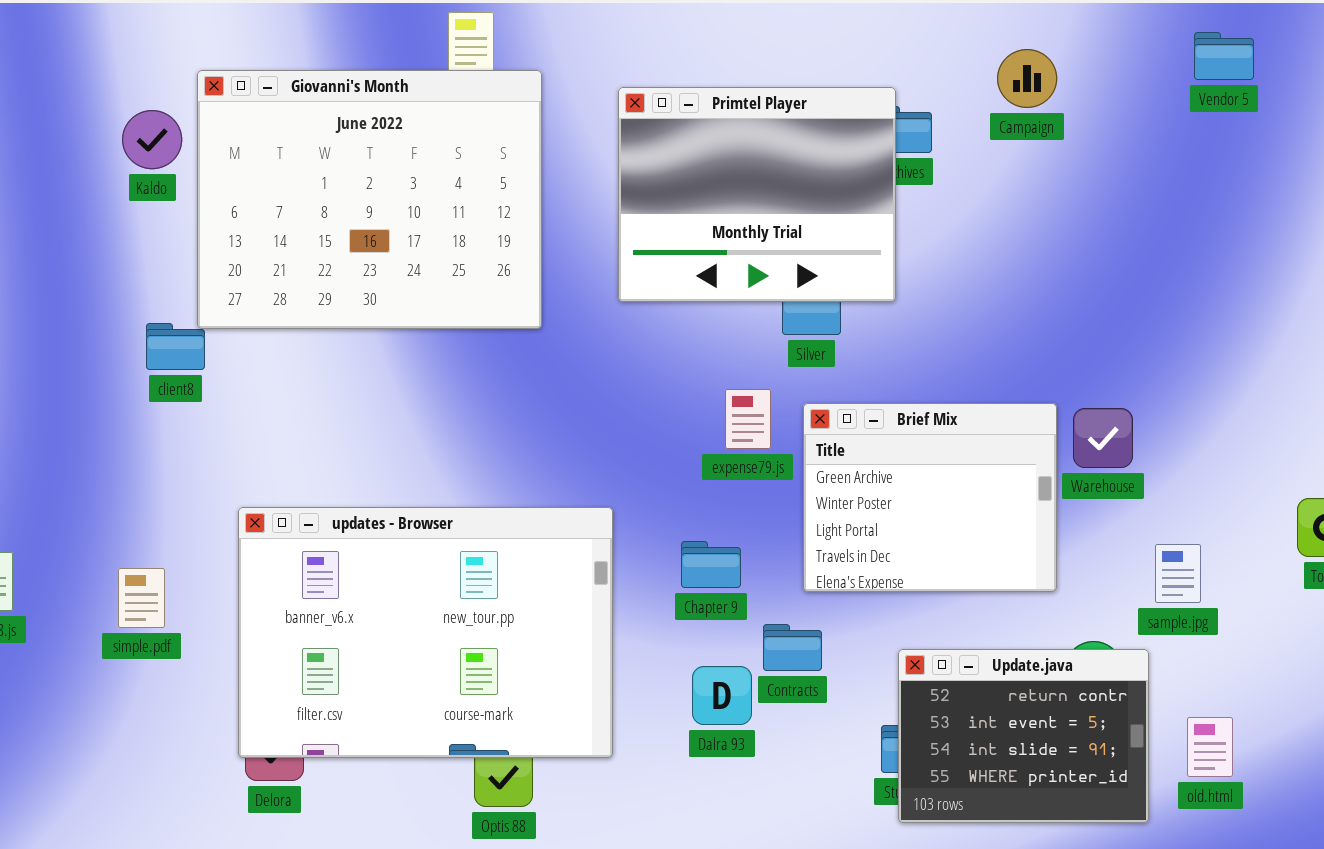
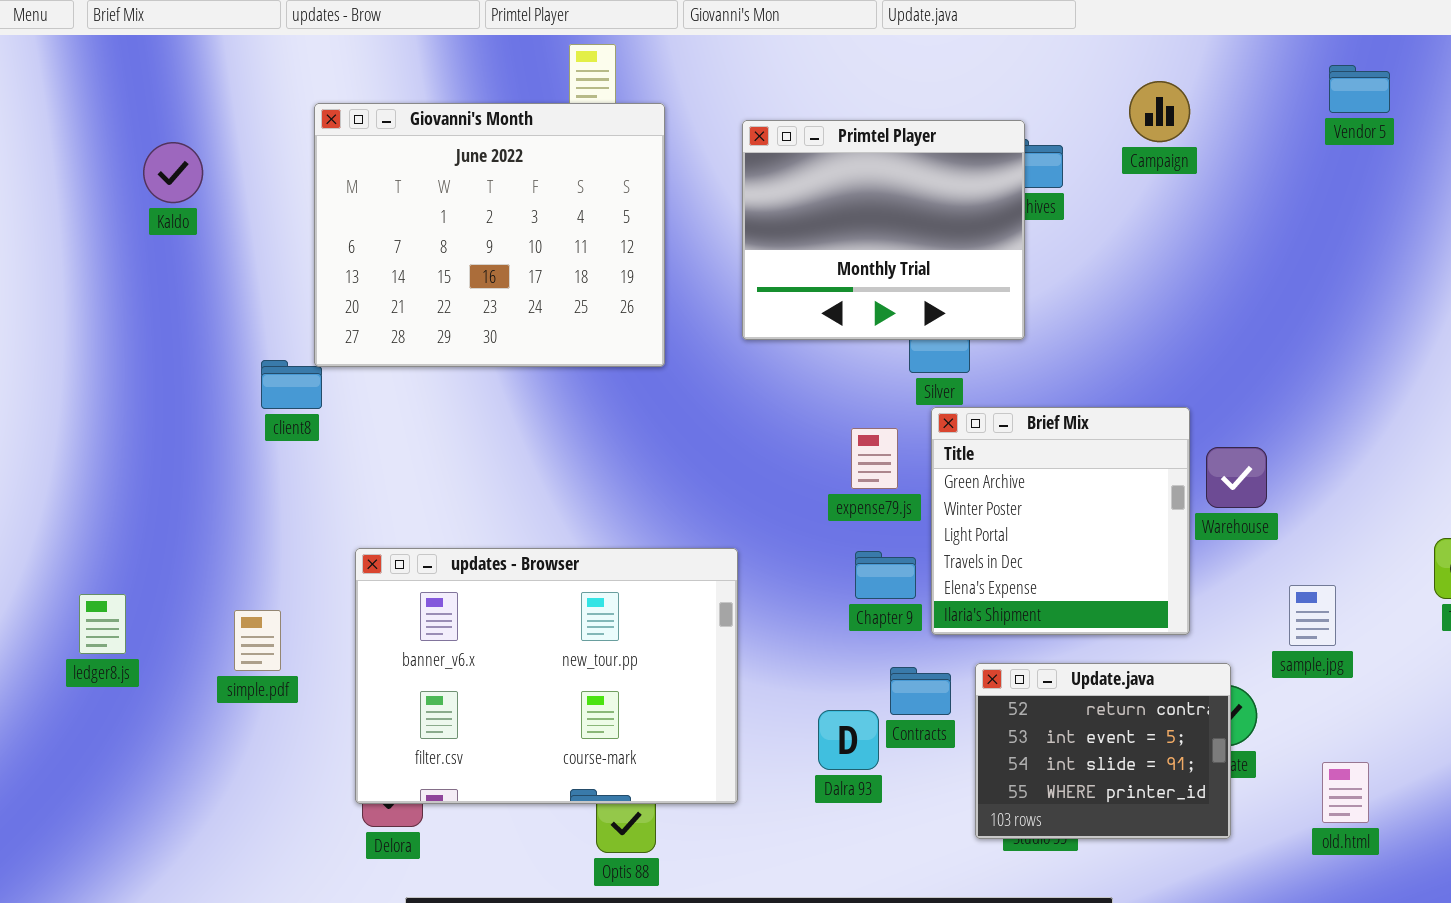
Kaldo: [122,110,182,169] -> [143,142,203,203], moved
Brief Mix: [803,403,1057,592] -> [931,407,1190,635], resized
Chapter 9: [681,541,741,588] -> [855,551,916,599], moved
Update.java: [898,649,1149,823] -> [975,663,1231,839], moved

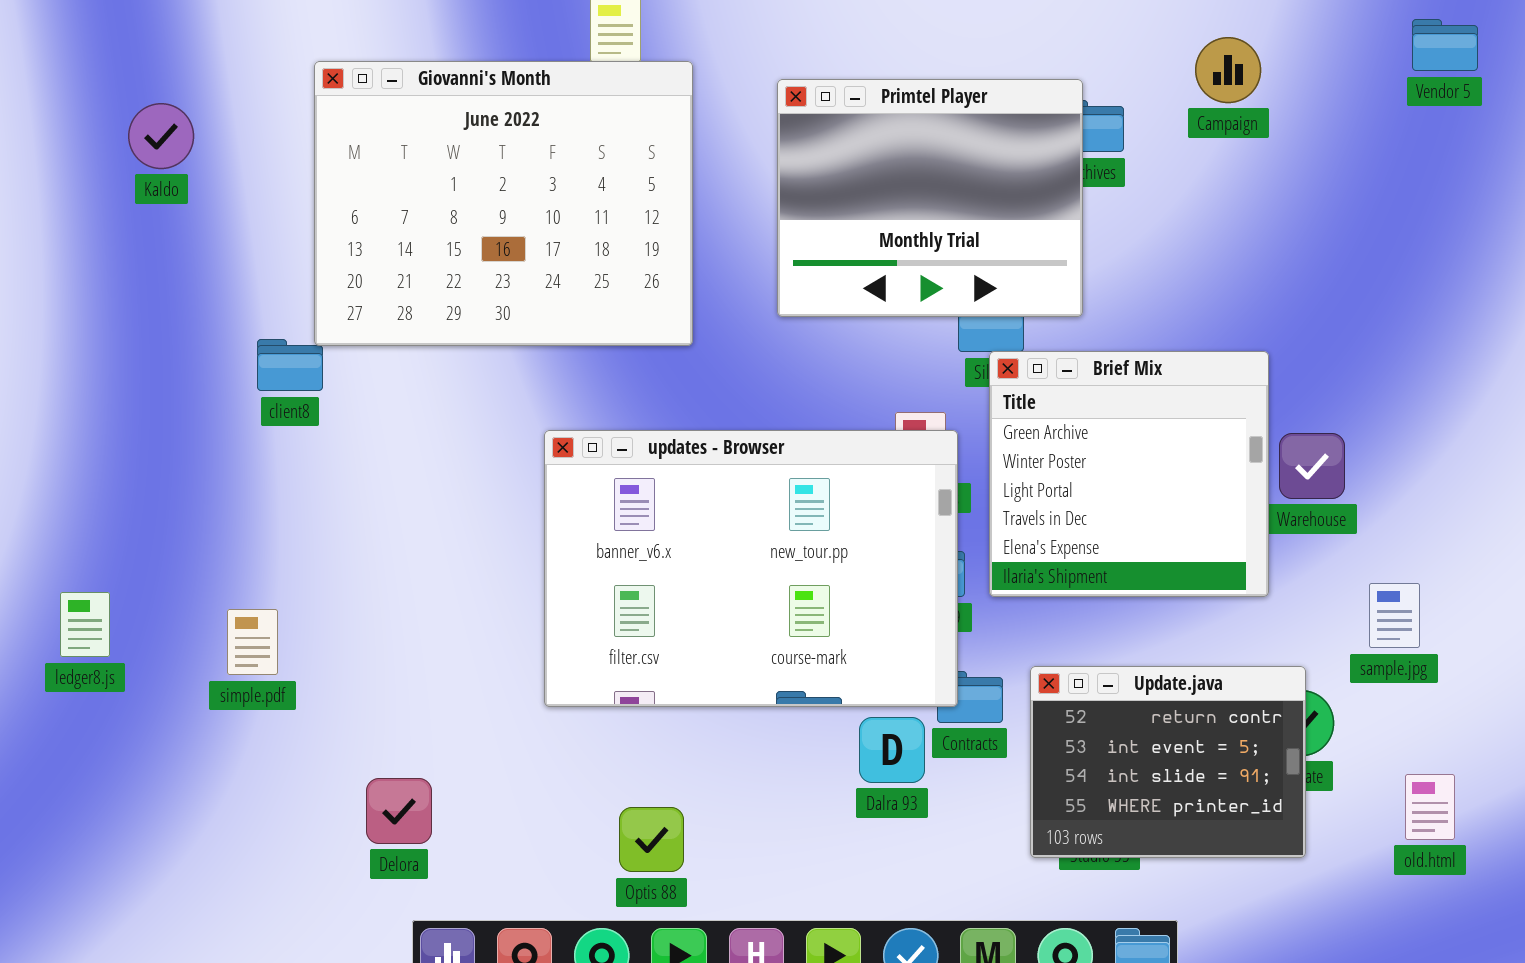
Brief Mix: [931,407,1190,635] -> [989,351,1269,597], moved
updates - Browser: [355,548,738,804] -> [544,430,958,707], moved

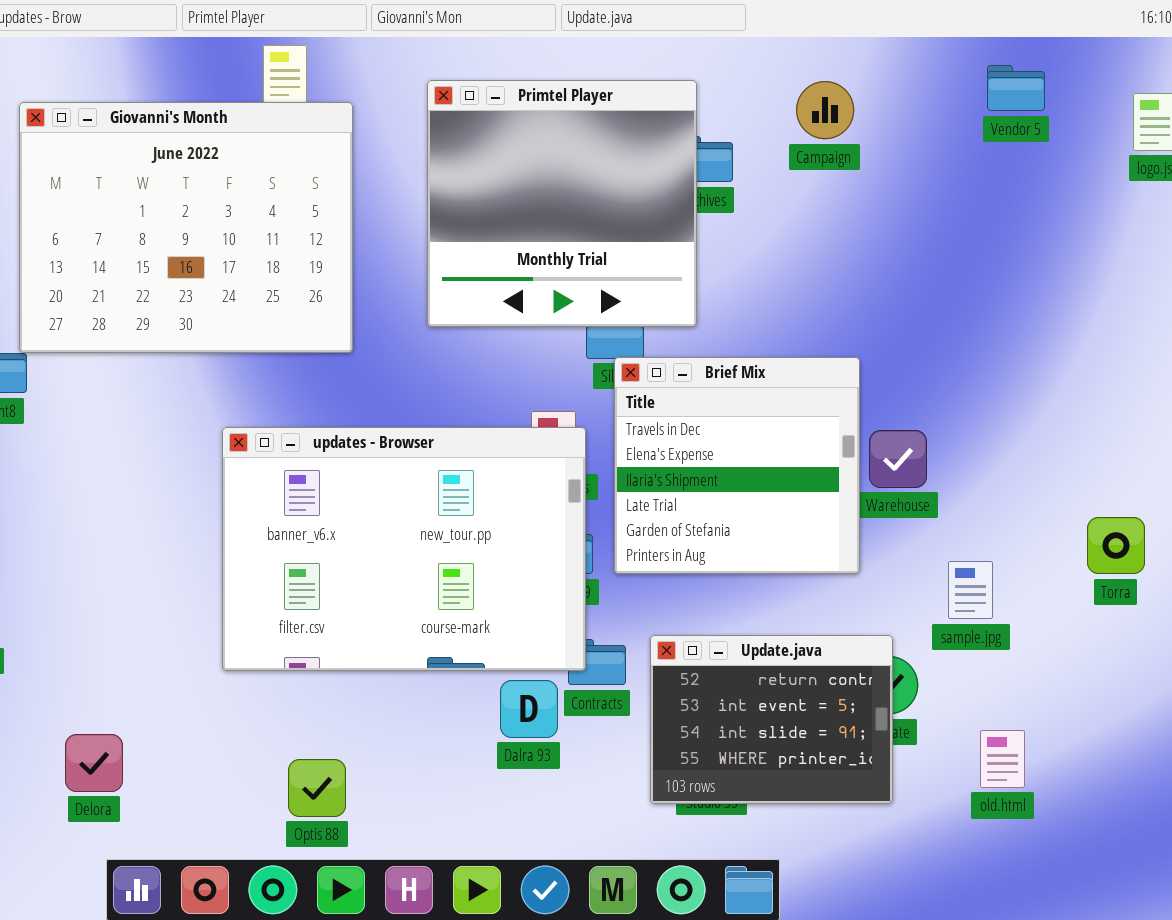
Primtel Player: [777,79,1083,317] -> [427,80,697,327], resized
Brief Mix: [989,351,1269,597] -> [614,357,860,574], scrolled down 3 rows

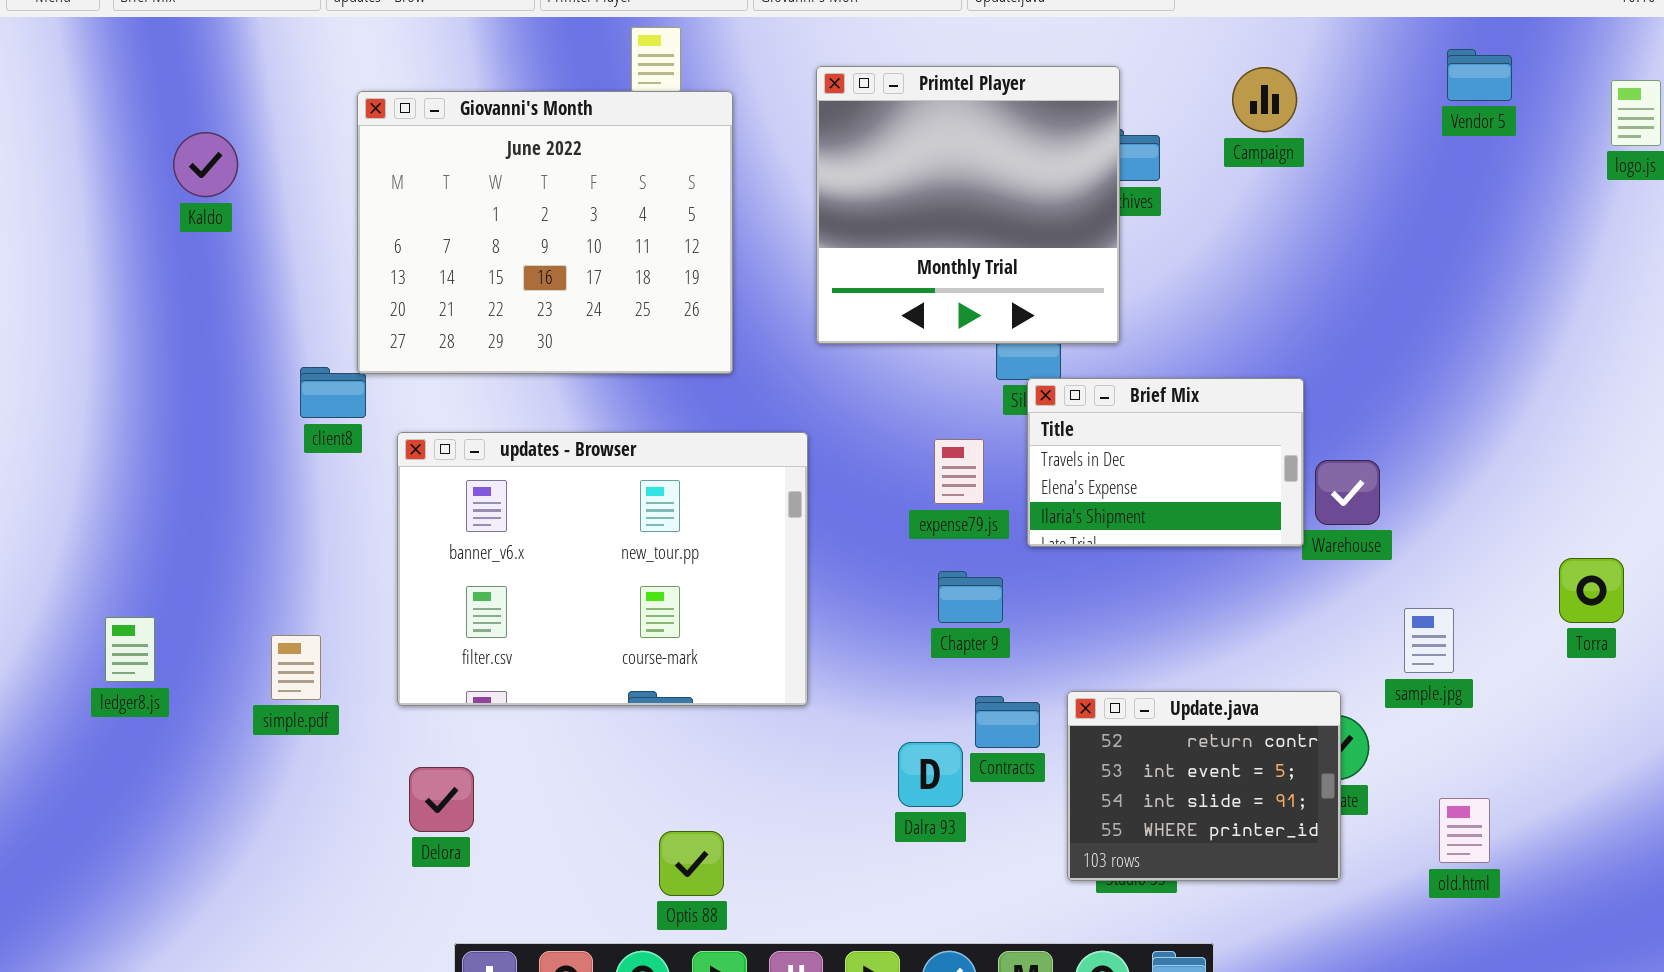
Brief Mix: [614,357,860,574] -> [1027,378,1304,547], resized
updates - Browser: [222,427,586,671] -> [397,432,808,706], moved
Delora: [65,734,123,792] -> [409,767,474,832], moved

